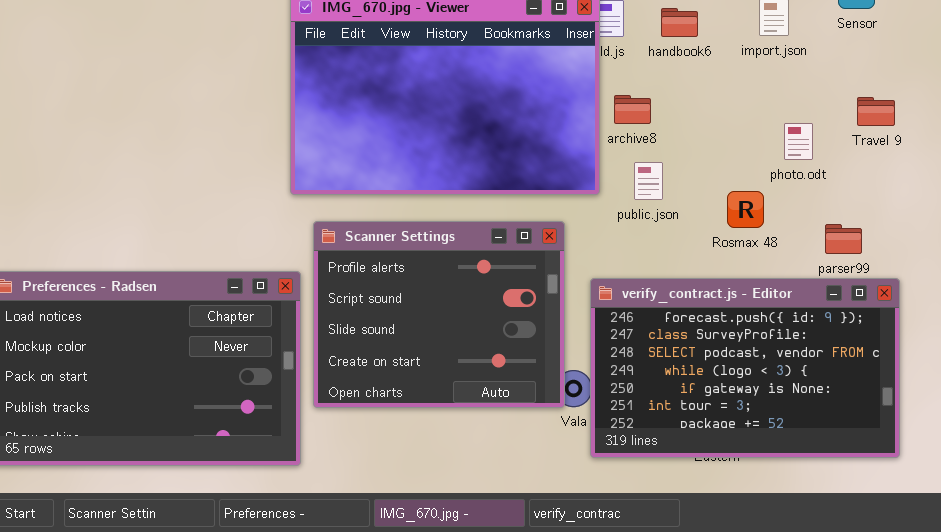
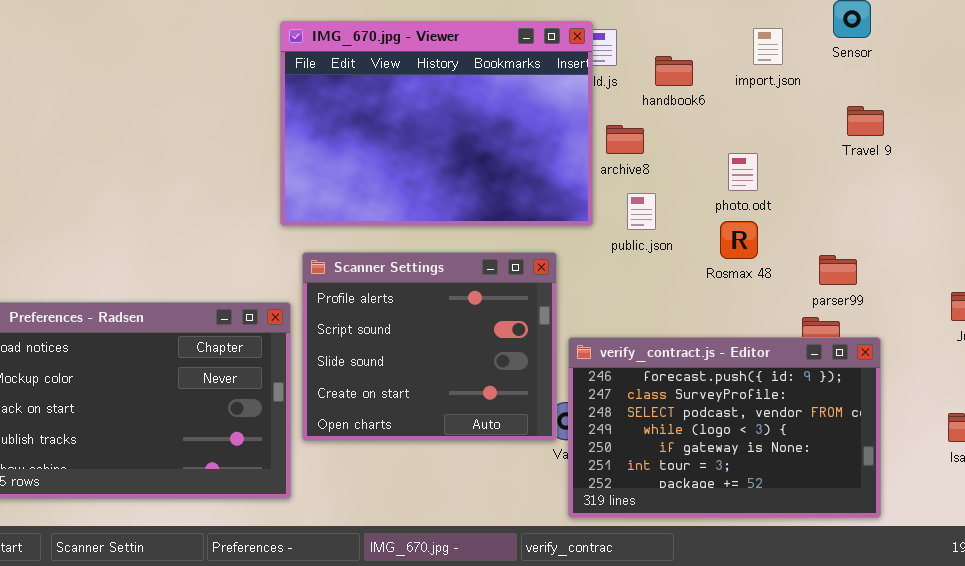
handbook6: [661,8,698,37] -> [655,56,693,86], moved
Travel 9: [857,97,895,126] -> [847,106,884,136], moved
photo.odt: [784,123,813,160] -> [728,153,758,191], moved
verify_contract.js - Editor: [590,278,900,458] -> [568,337,881,518], moved

